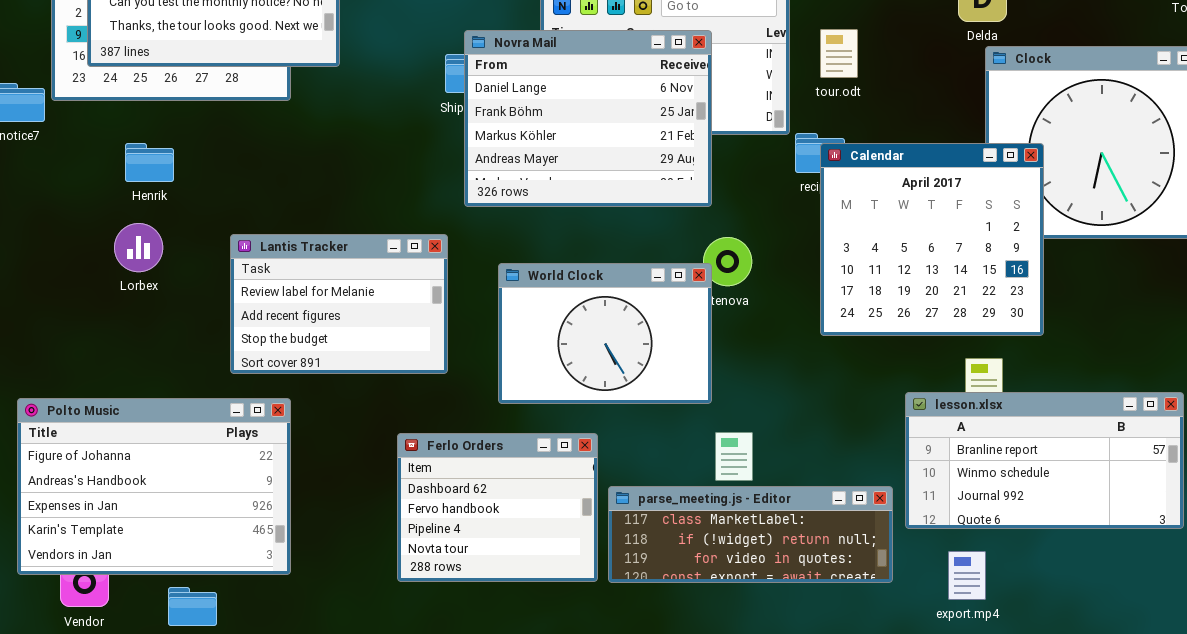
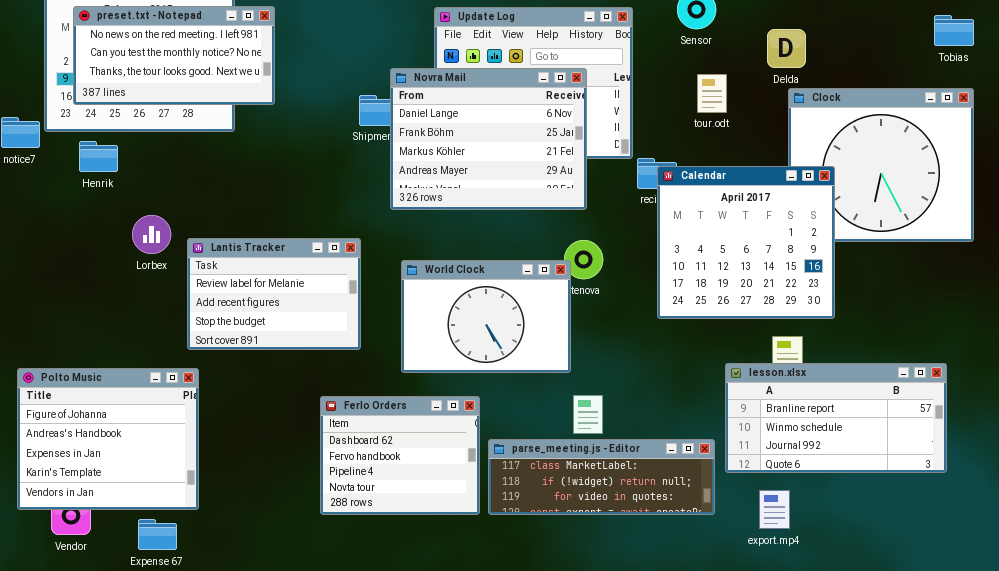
tour.odt: [820,29,858,78] -> [697,74,727,113], moved
Novra Mail: [464,30,712,207] -> [390,68,587,210], moved
Henrik: [125,143,174,182] -> [79,141,118,172], moved
Lorbex: [114,223,163,272] -> [132,215,171,254], moved
Polto Music: [17,398,291,575] -> [17,368,199,510], resized

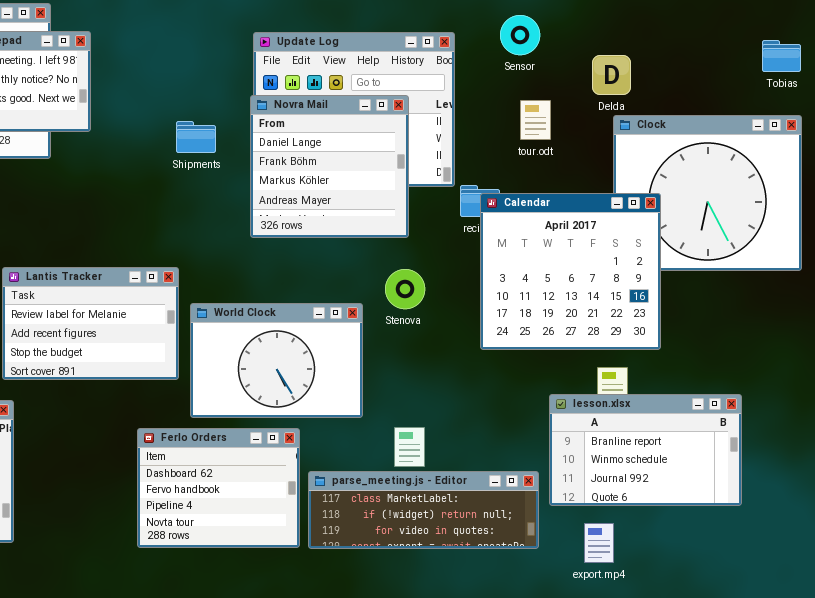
Novra Mail: [390,68,587,210] -> [250,95,409,238], resized
World Clock: [401,260,571,373] -> [190,303,363,418], moved
lesson.xlsx: [725,363,947,473] -> [549,394,742,506], resized

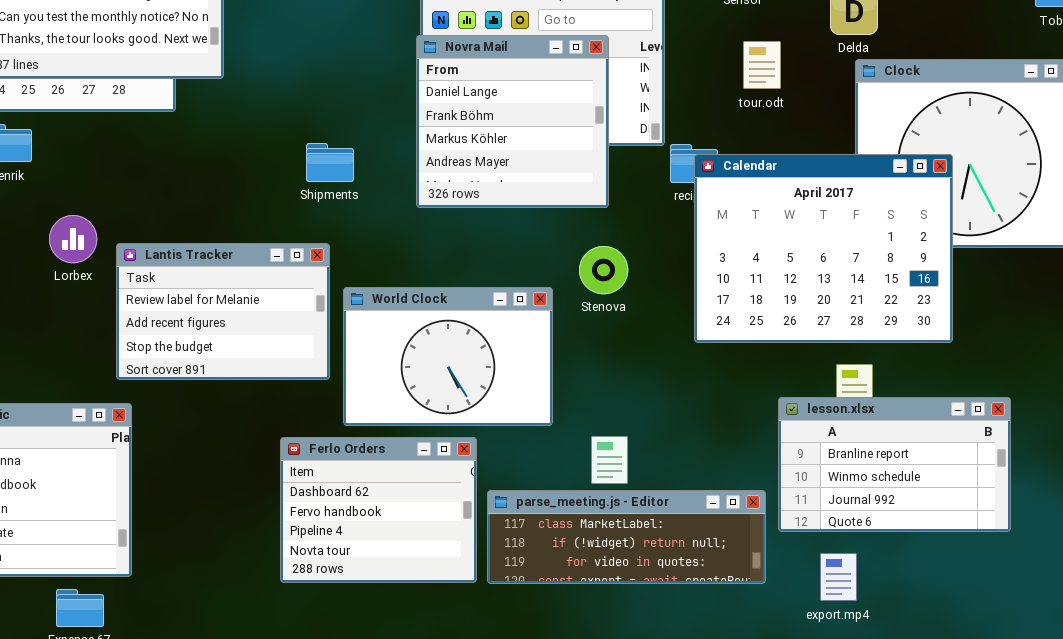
Shipments: [176,121,216,153] -> [306,143,354,182], moved
Calendar: [480,193,661,350] -> [694,154,953,343], resized

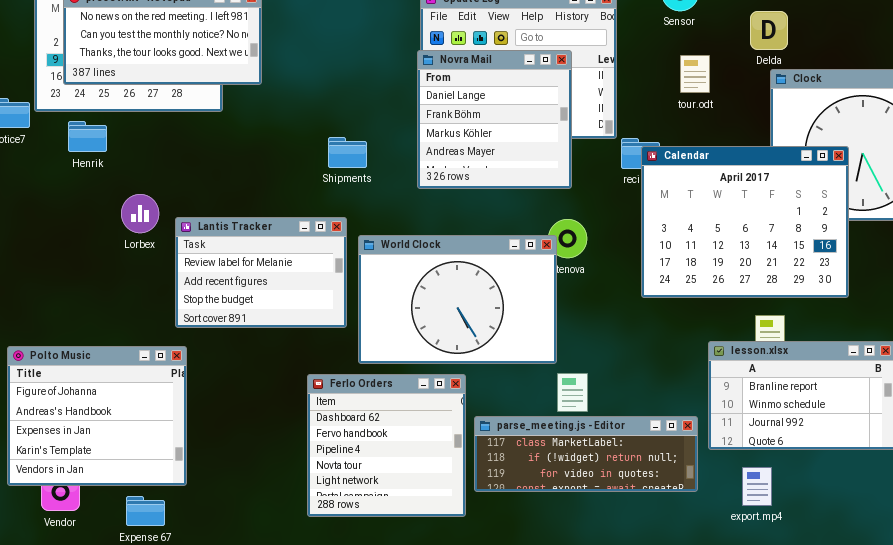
World Clock: [343,287,553,426] -> [358,235,557,364], resized
Ferlo Orders: [280,437,477,583] -> [307,374,466,517], resized

